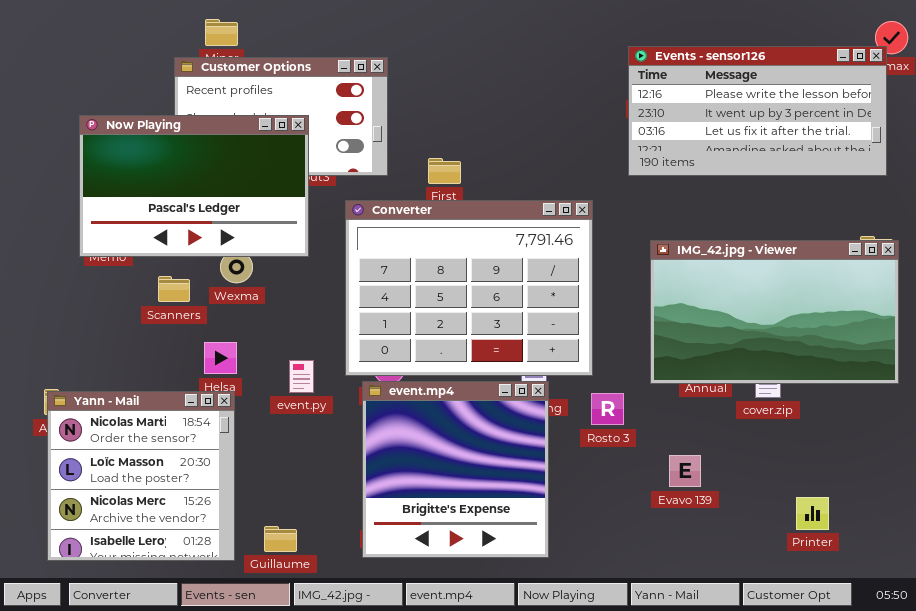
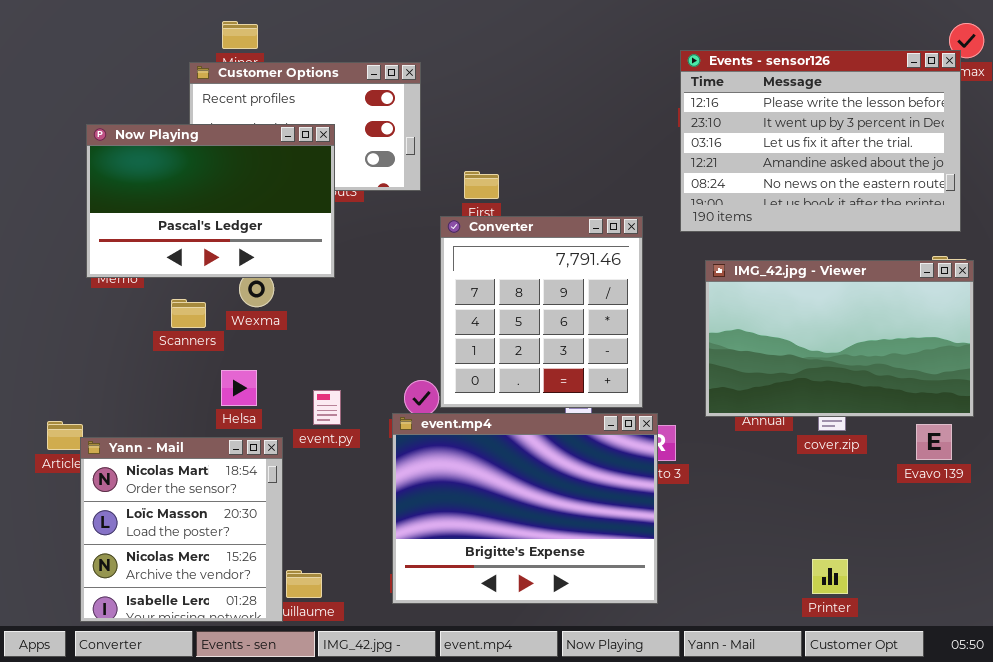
Events - sensor126: [628,46,887,176] -> [680,50,961,232], resized
Converter: [345,200,593,376] -> [440,216,643,408], resized
event.mp4: [362,381,549,558] -> [392,413,658,604], resized
Yann - Mail: [47,391,235,561] -> [80,437,283,622], moved
Evavo 139: [669,455,701,487] -> [916,424,952,460], moved
Printer: [796,497,829,530] -> [812,559,848,594], moved

